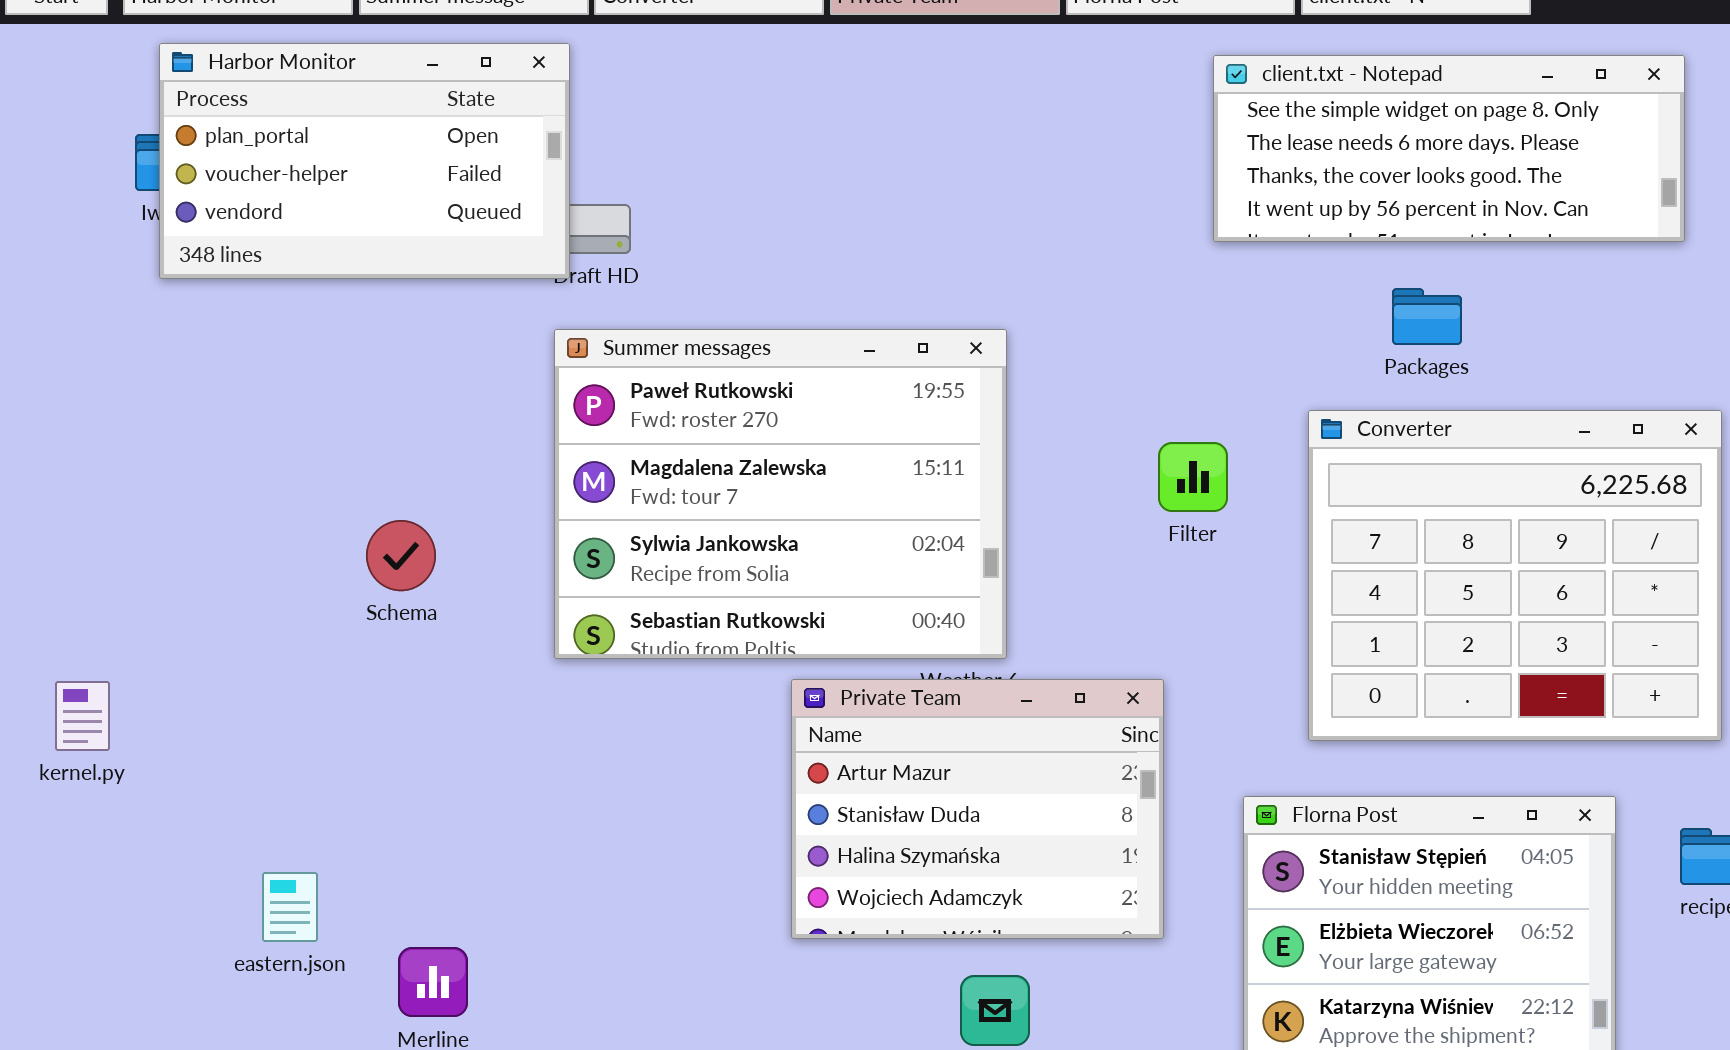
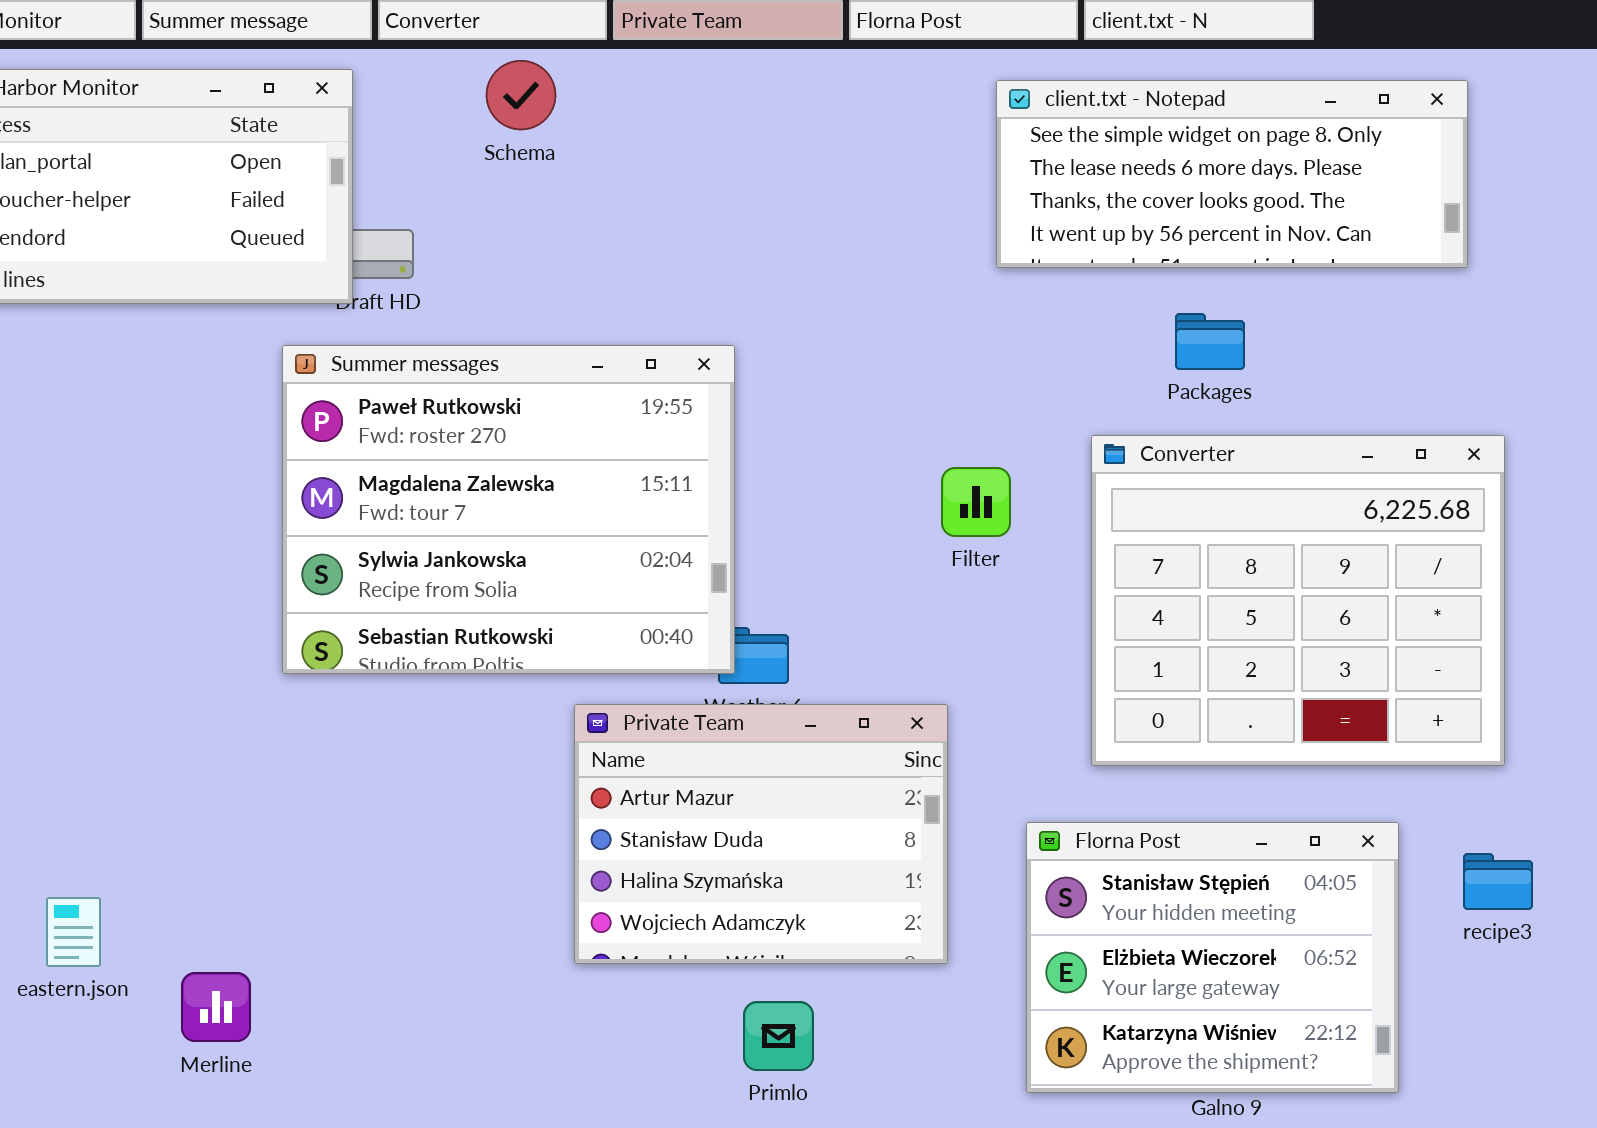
Summer messages: [554,329,1007,659] -> [282,345,735,674], moved
Schema: [366,520,436,591] -> [486,60,556,130], moved

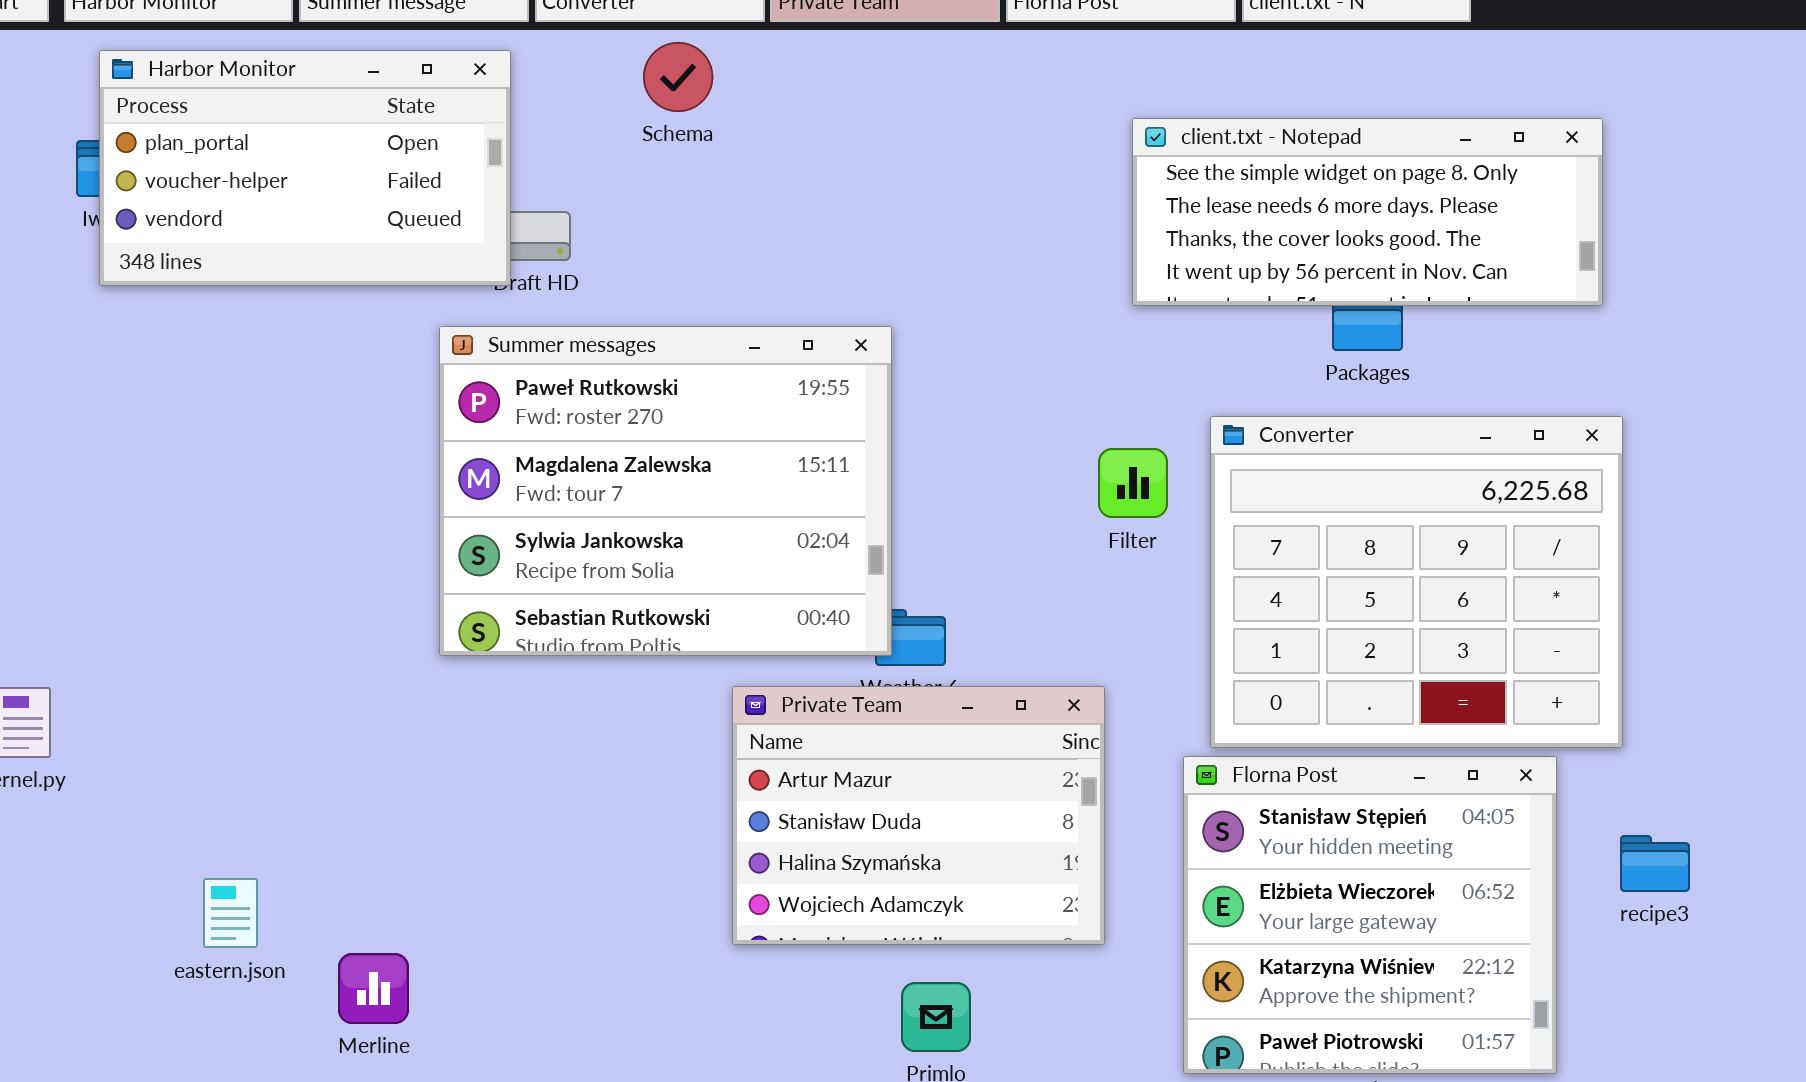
client.txt - Notepad: [996,80,1468,268] -> [1132,118,1603,306], moved
Converter: [1091,435,1505,766] -> [1210,416,1623,748], moved
Florna Post: [1026,822,1399,1093] -> [1183,756,1557,1074], resized

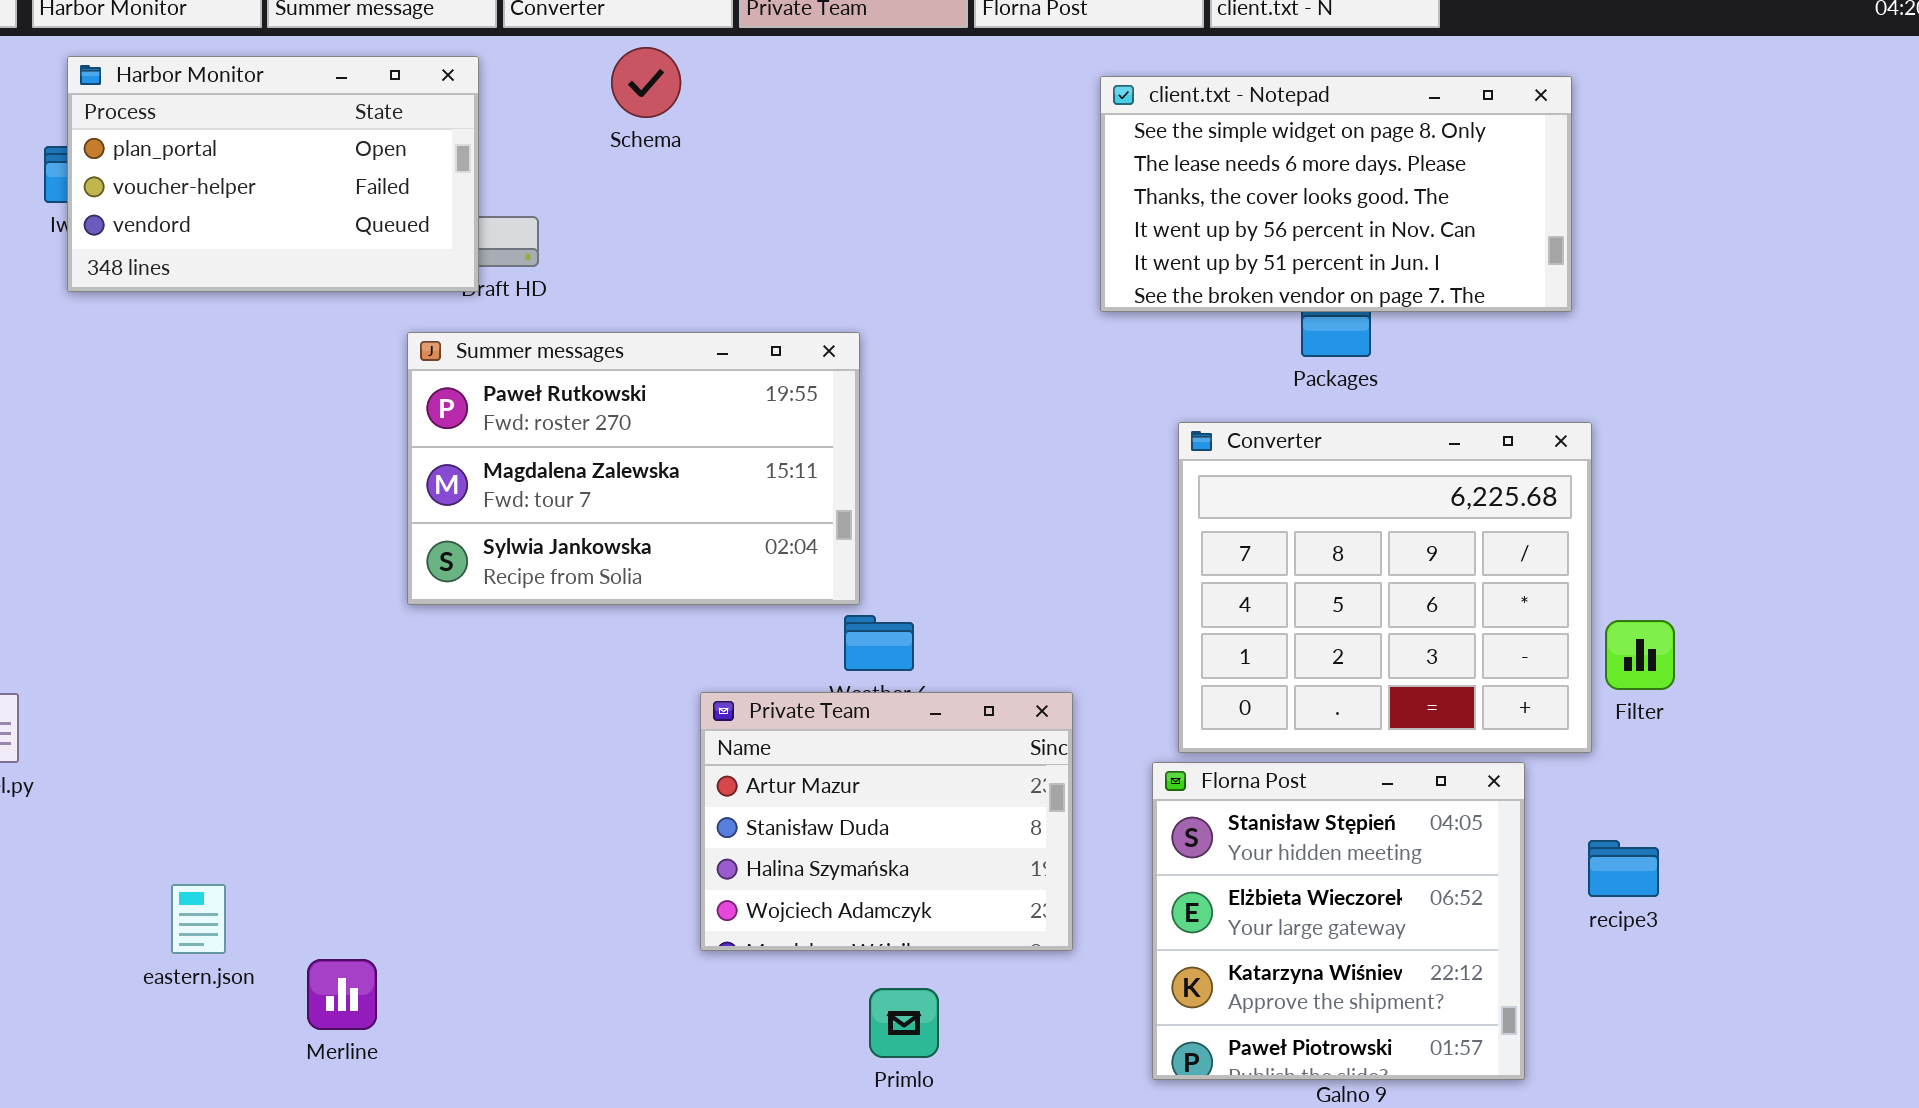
client.txt - Notepad: [1132,118,1603,306] -> [1100,76,1572,312], resized
Summer messages: [439,326,892,656] -> [407,332,860,605], resized
Filter: [1098,448,1168,518] -> [1605,620,1675,690], moved

